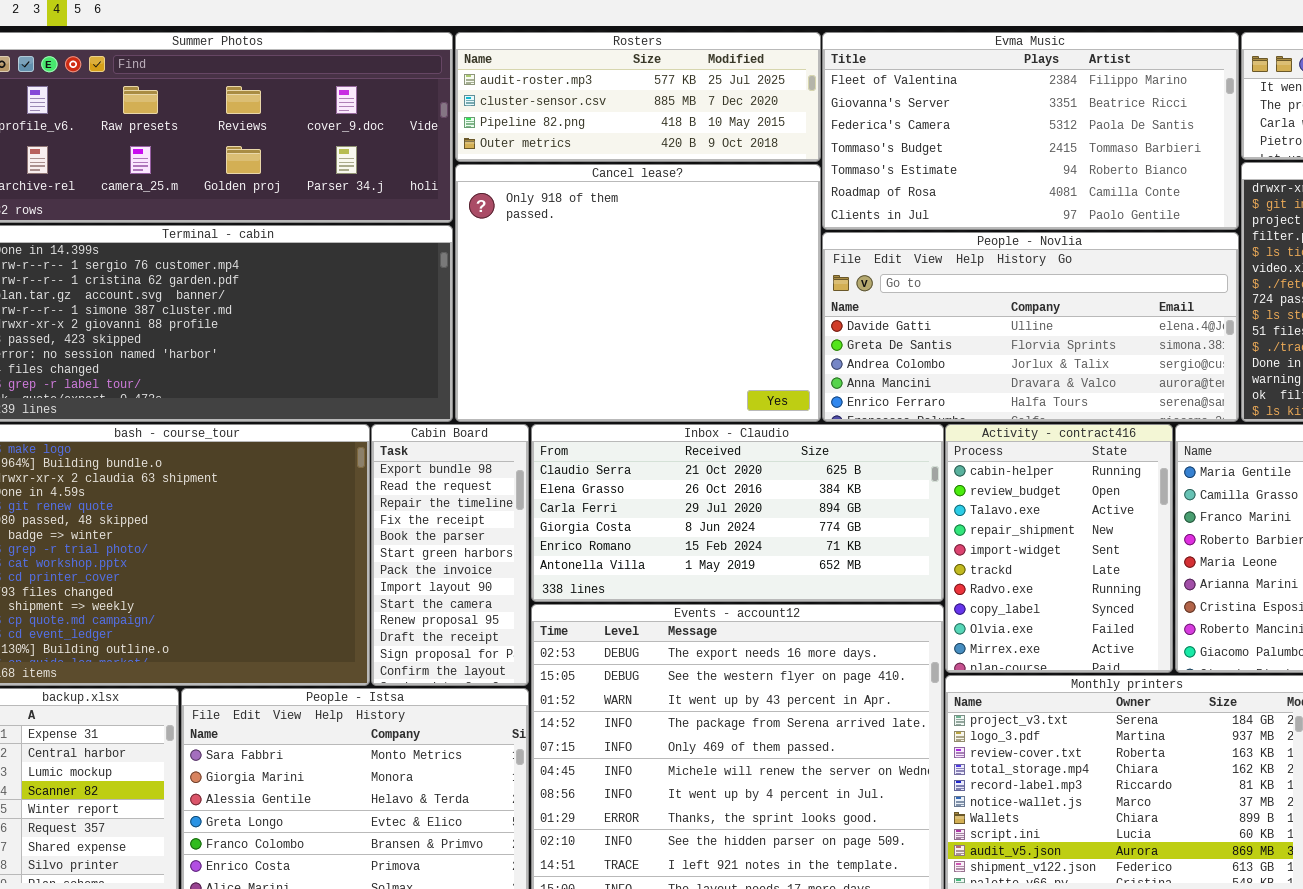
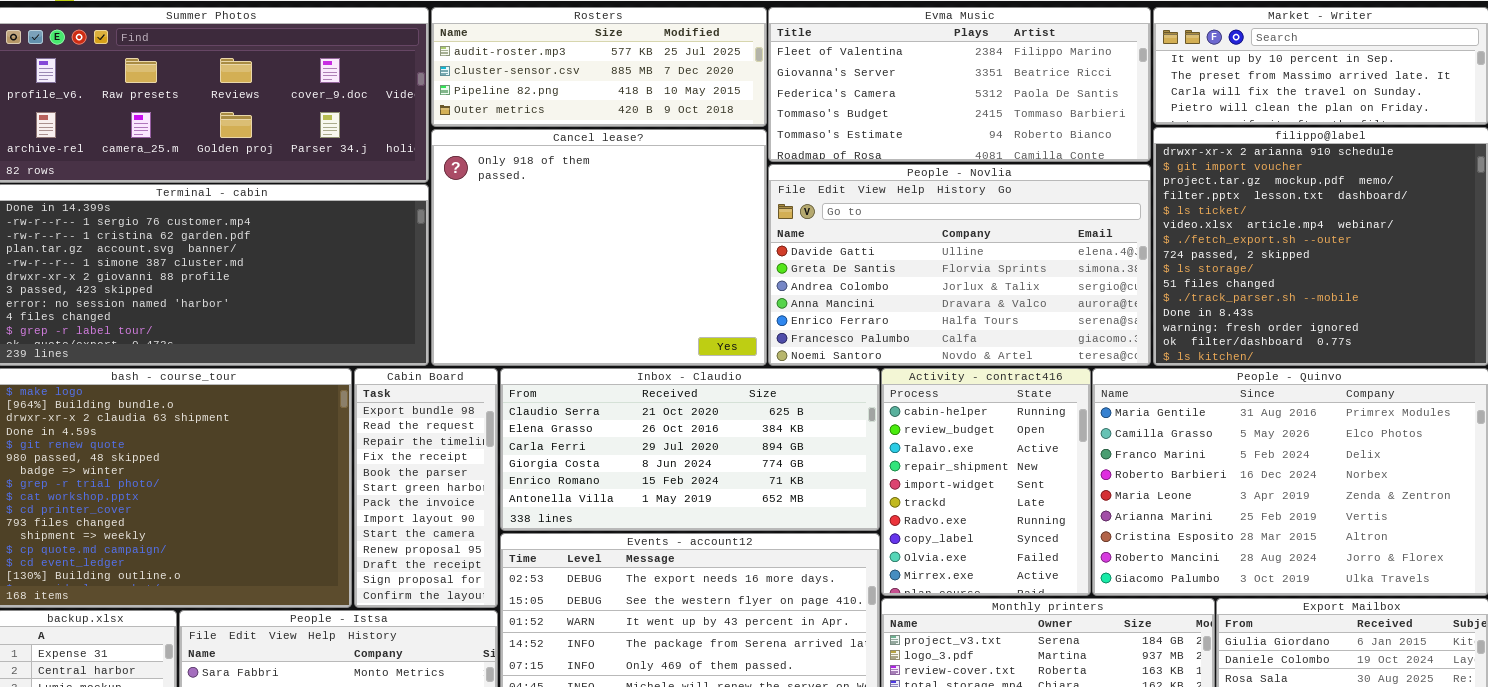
Evma Music: [822,32,1239,230] -> [768,7,1151,162], resized
People - Novlia: [822,232,1239,422] -> [768,164,1151,366], resized

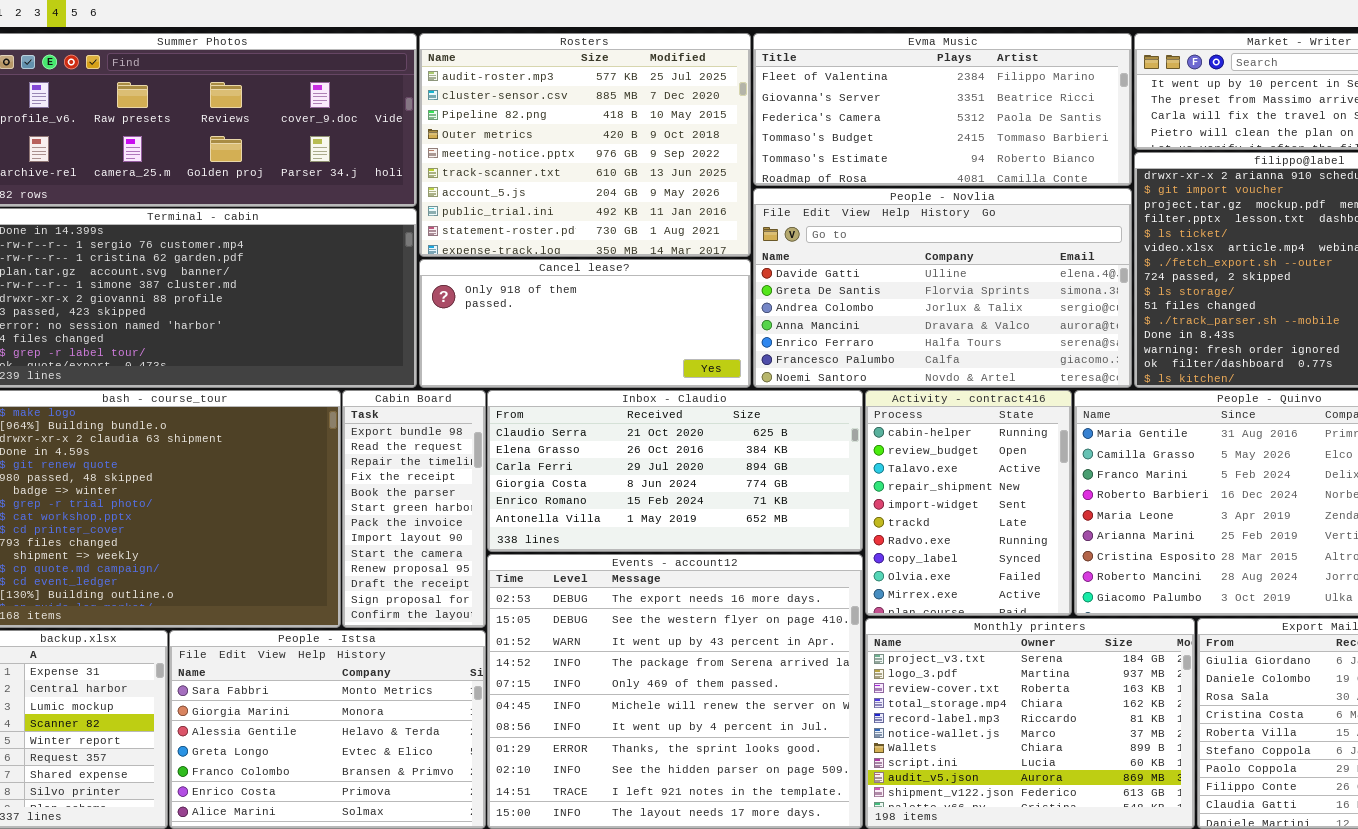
Rosters: [431,7,767,127] -> [419,33,751,257], resized
Cancel lease?: [431,129,767,366] -> [419,259,751,388], resized

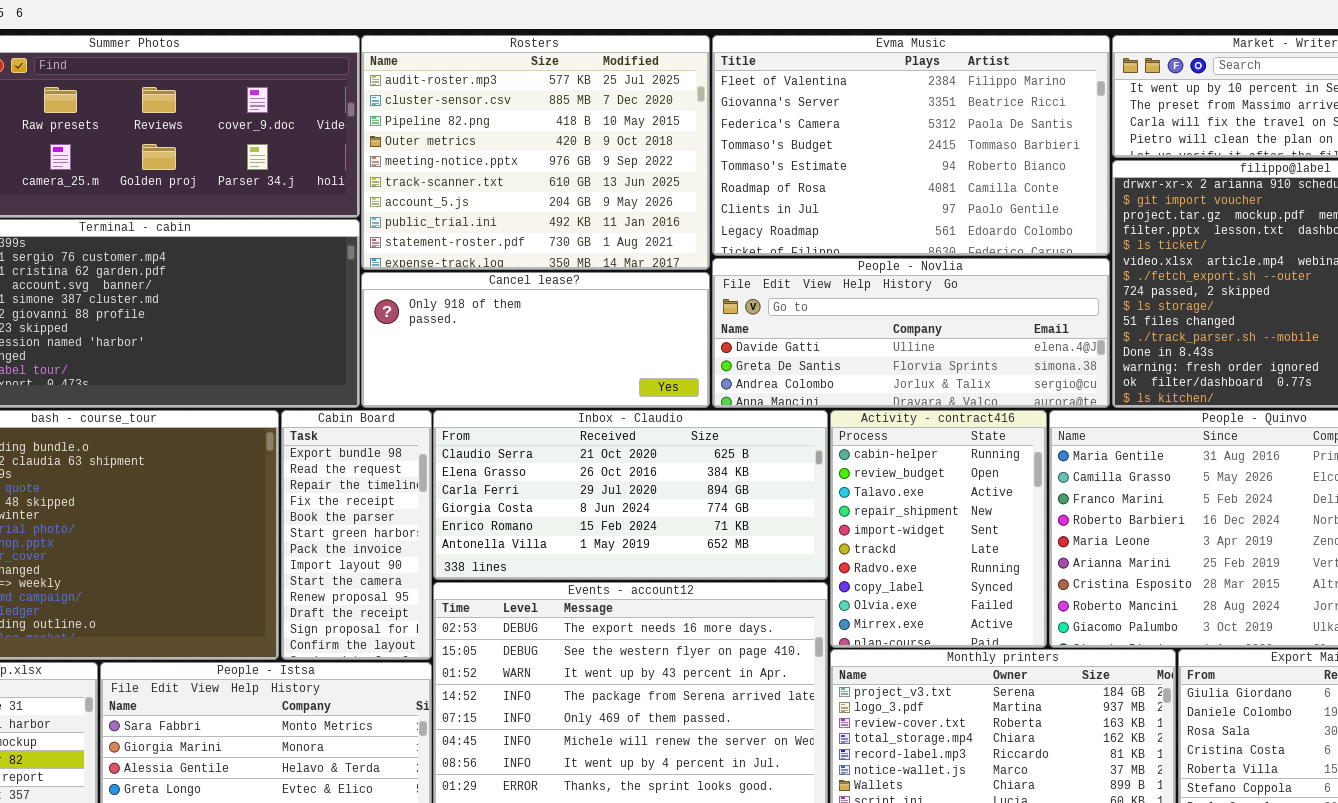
Evma Music: [753,33,1132,186] -> [712,35,1110,256], resized
People - Novlia: [753,188,1132,388] -> [712,258,1110,408], resized

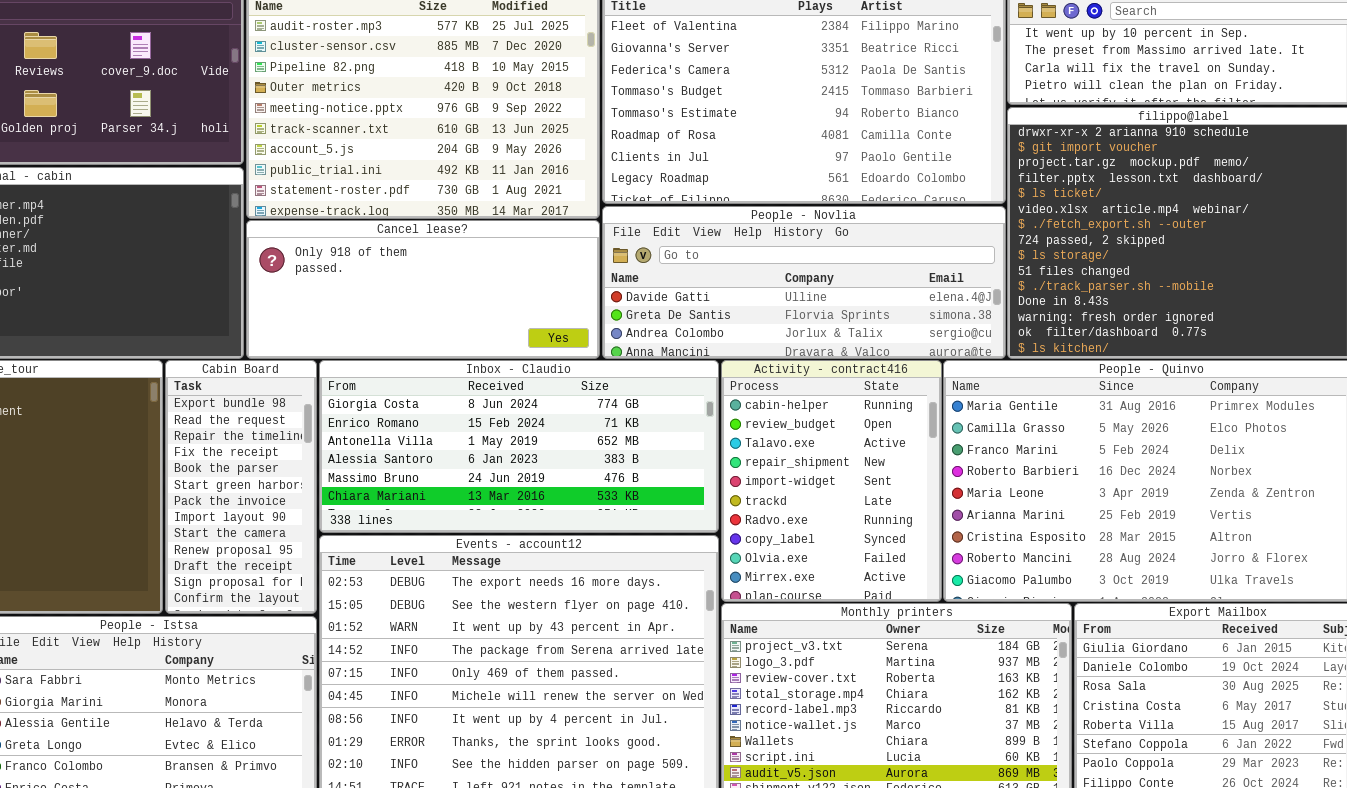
Inbox - Claudio: [433,410,828,580] -> [319,360,719,533], scrolled down 3 rows

